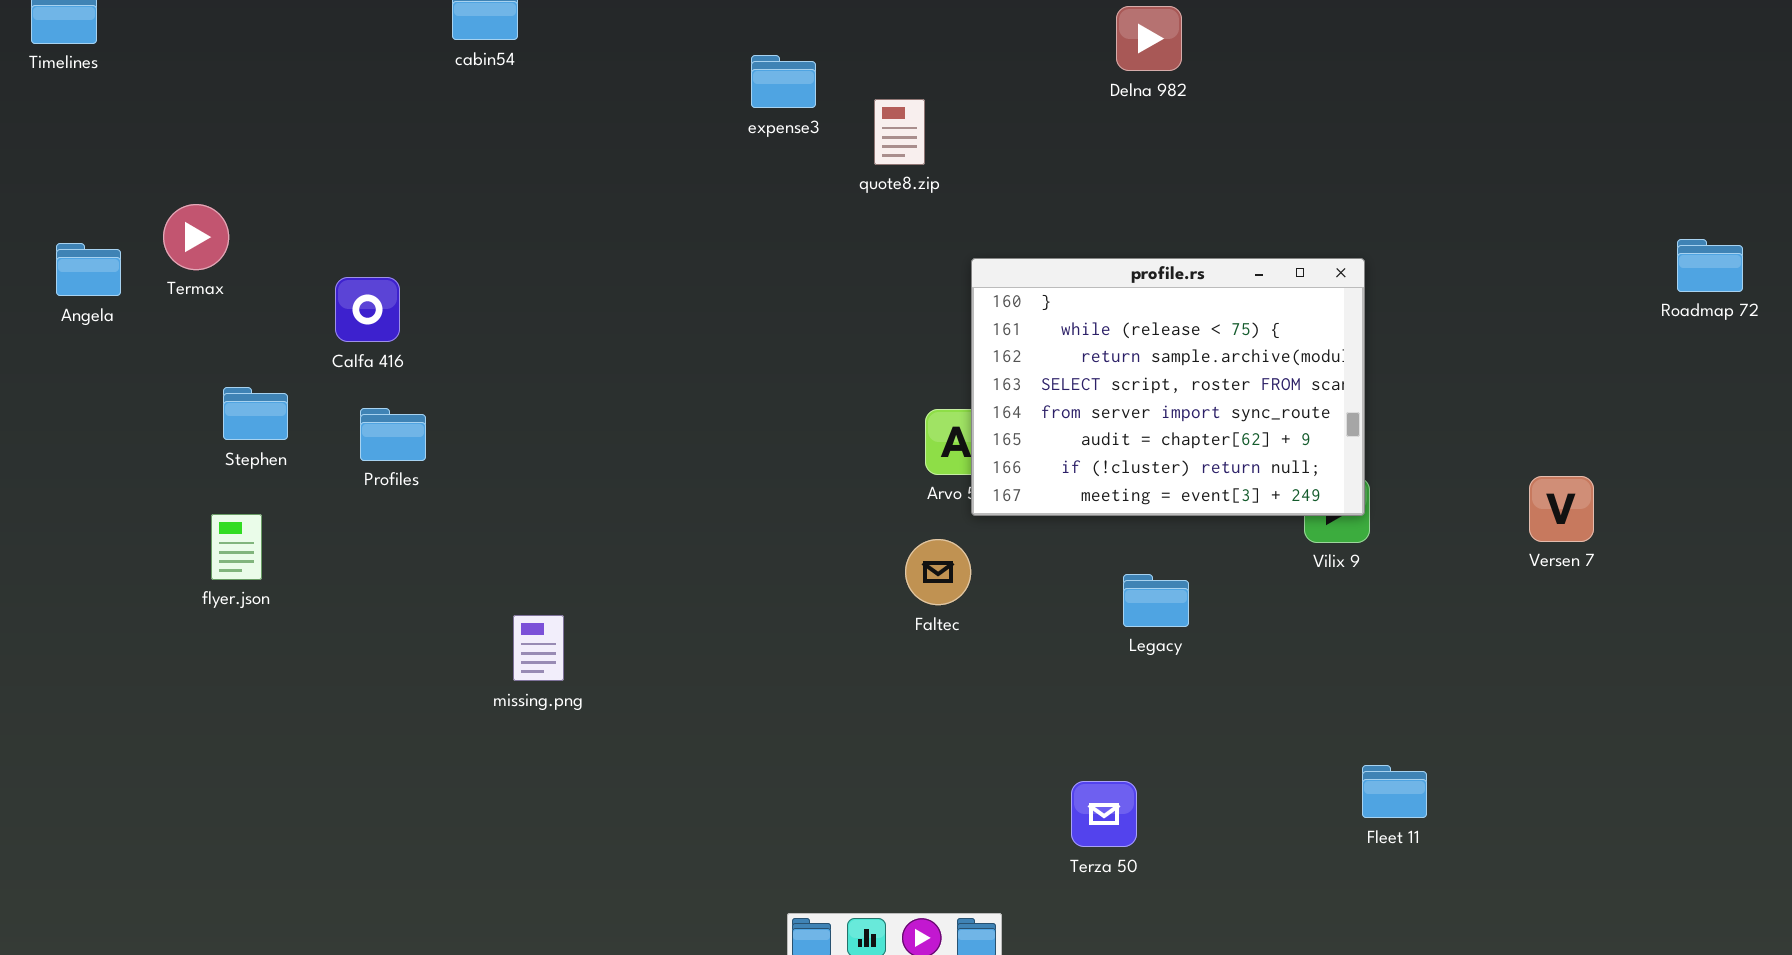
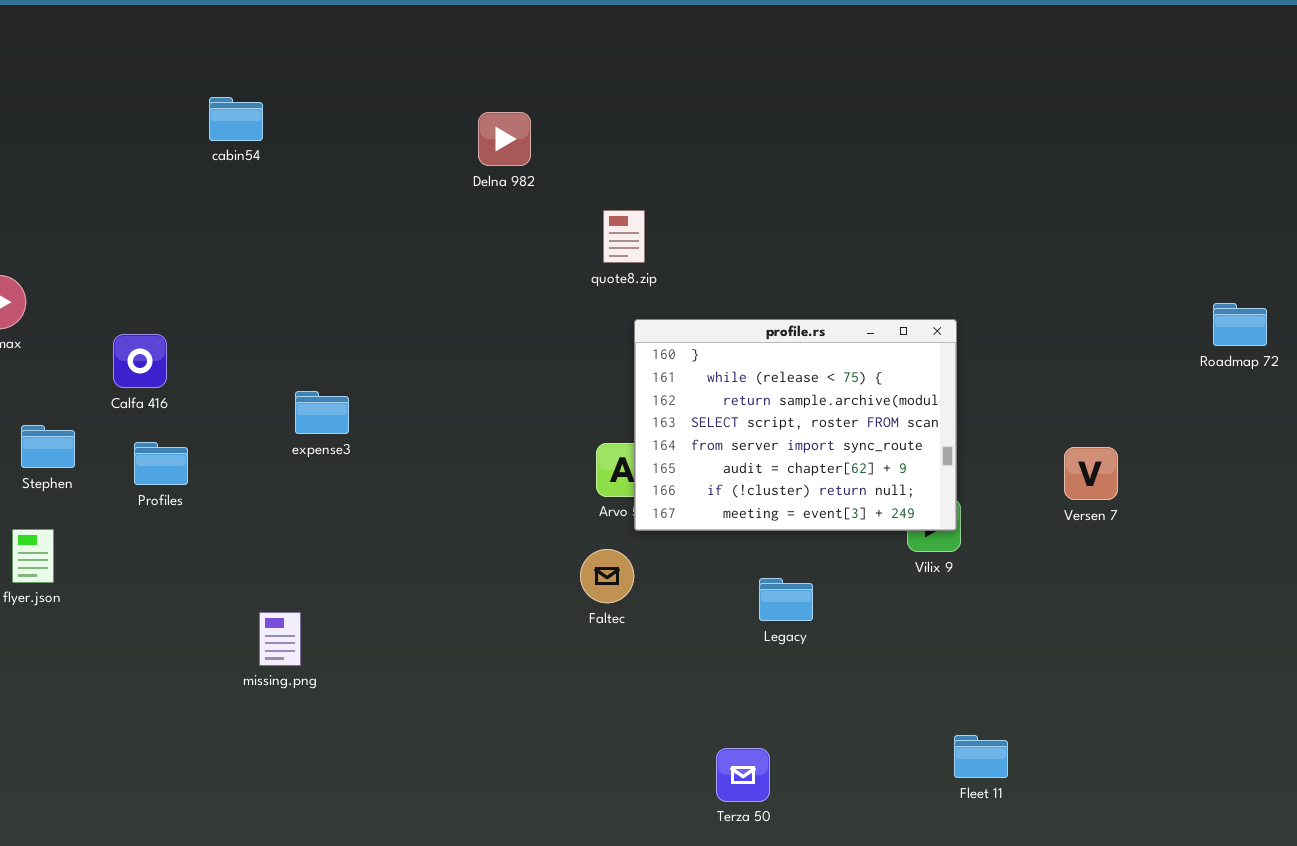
Delna 982: [1116,6,1182,71] -> [478,112,531,166], moved
expense3: [751,55,816,108] -> [295,391,349,434], moved
quote8.zip: [874,99,925,165] -> [603,210,645,263], moved
Versen 7: [1529,476,1594,542] -> [1064,447,1118,500], moved

